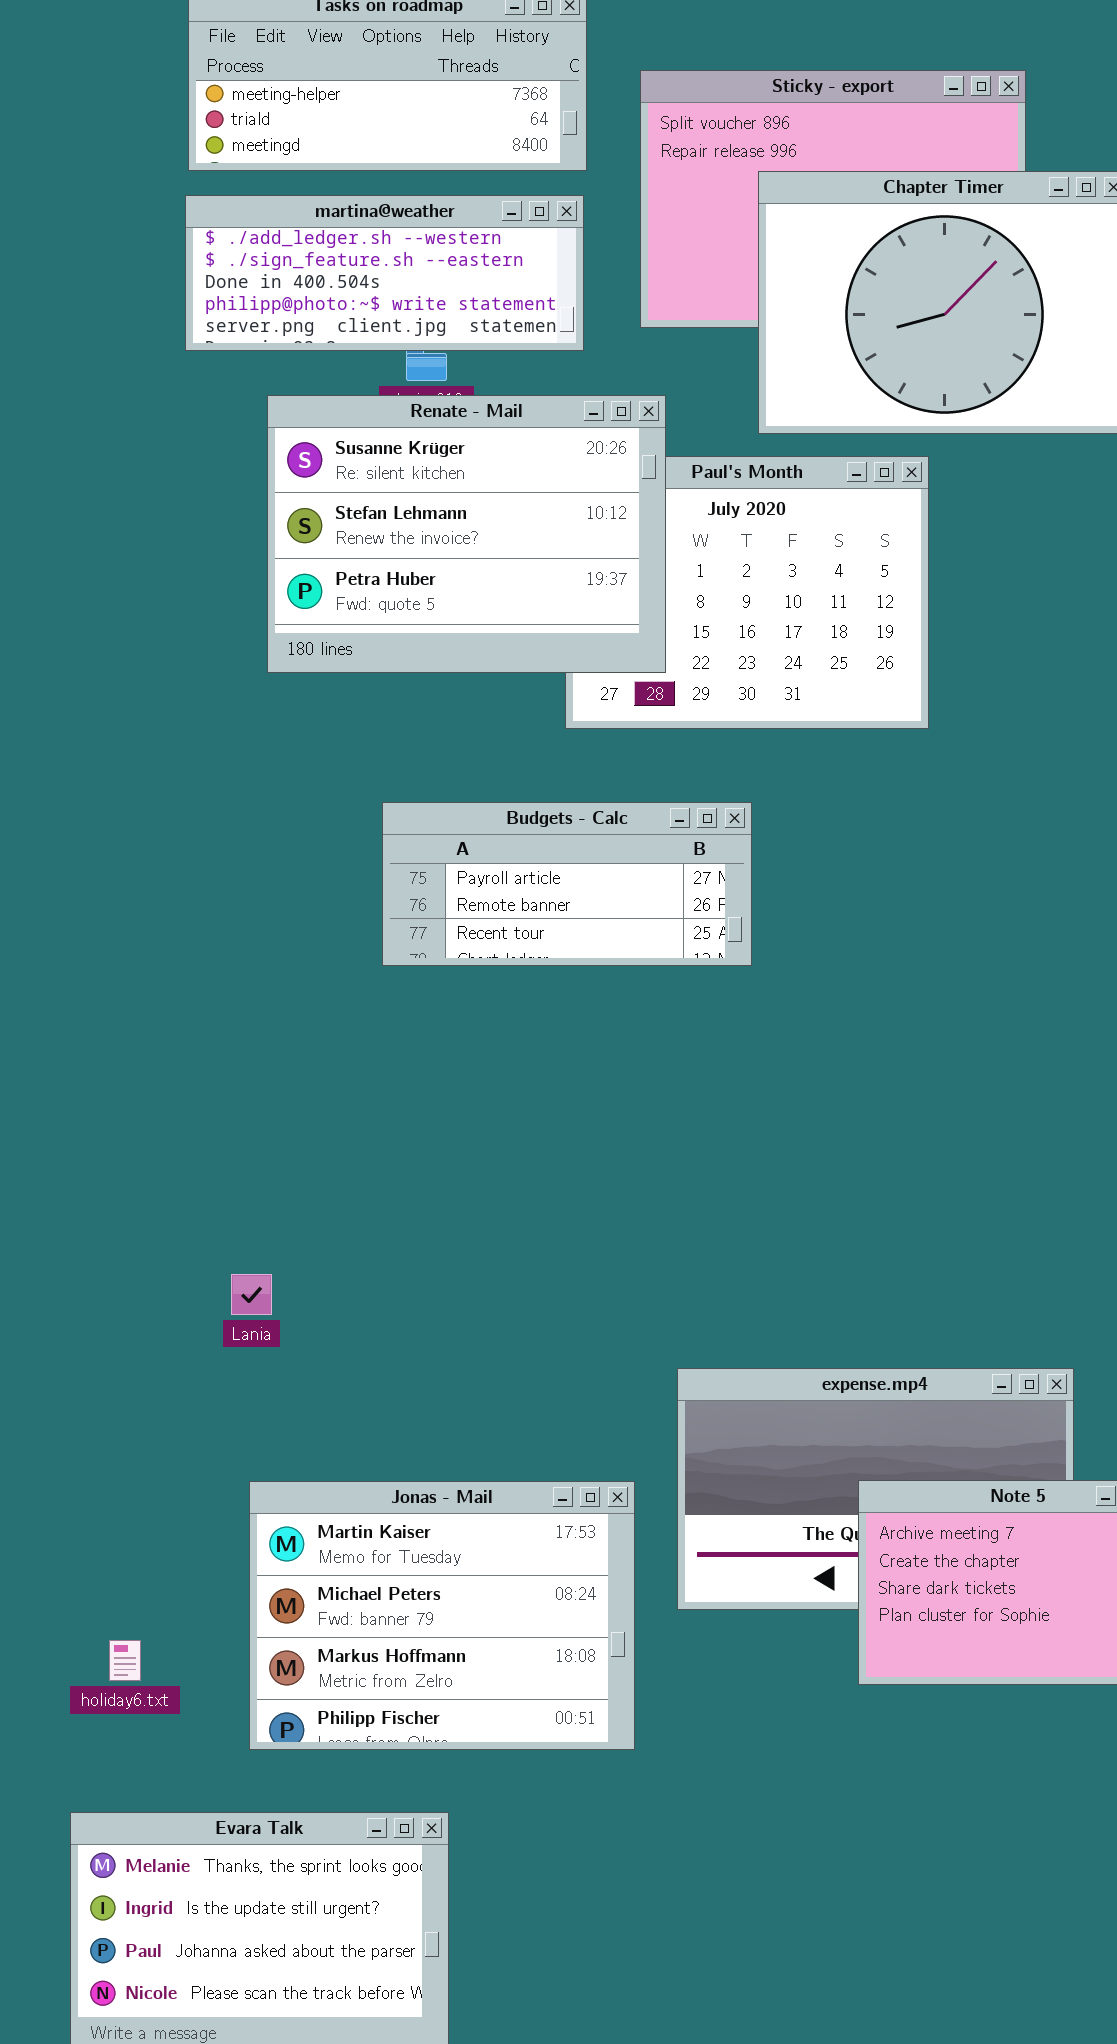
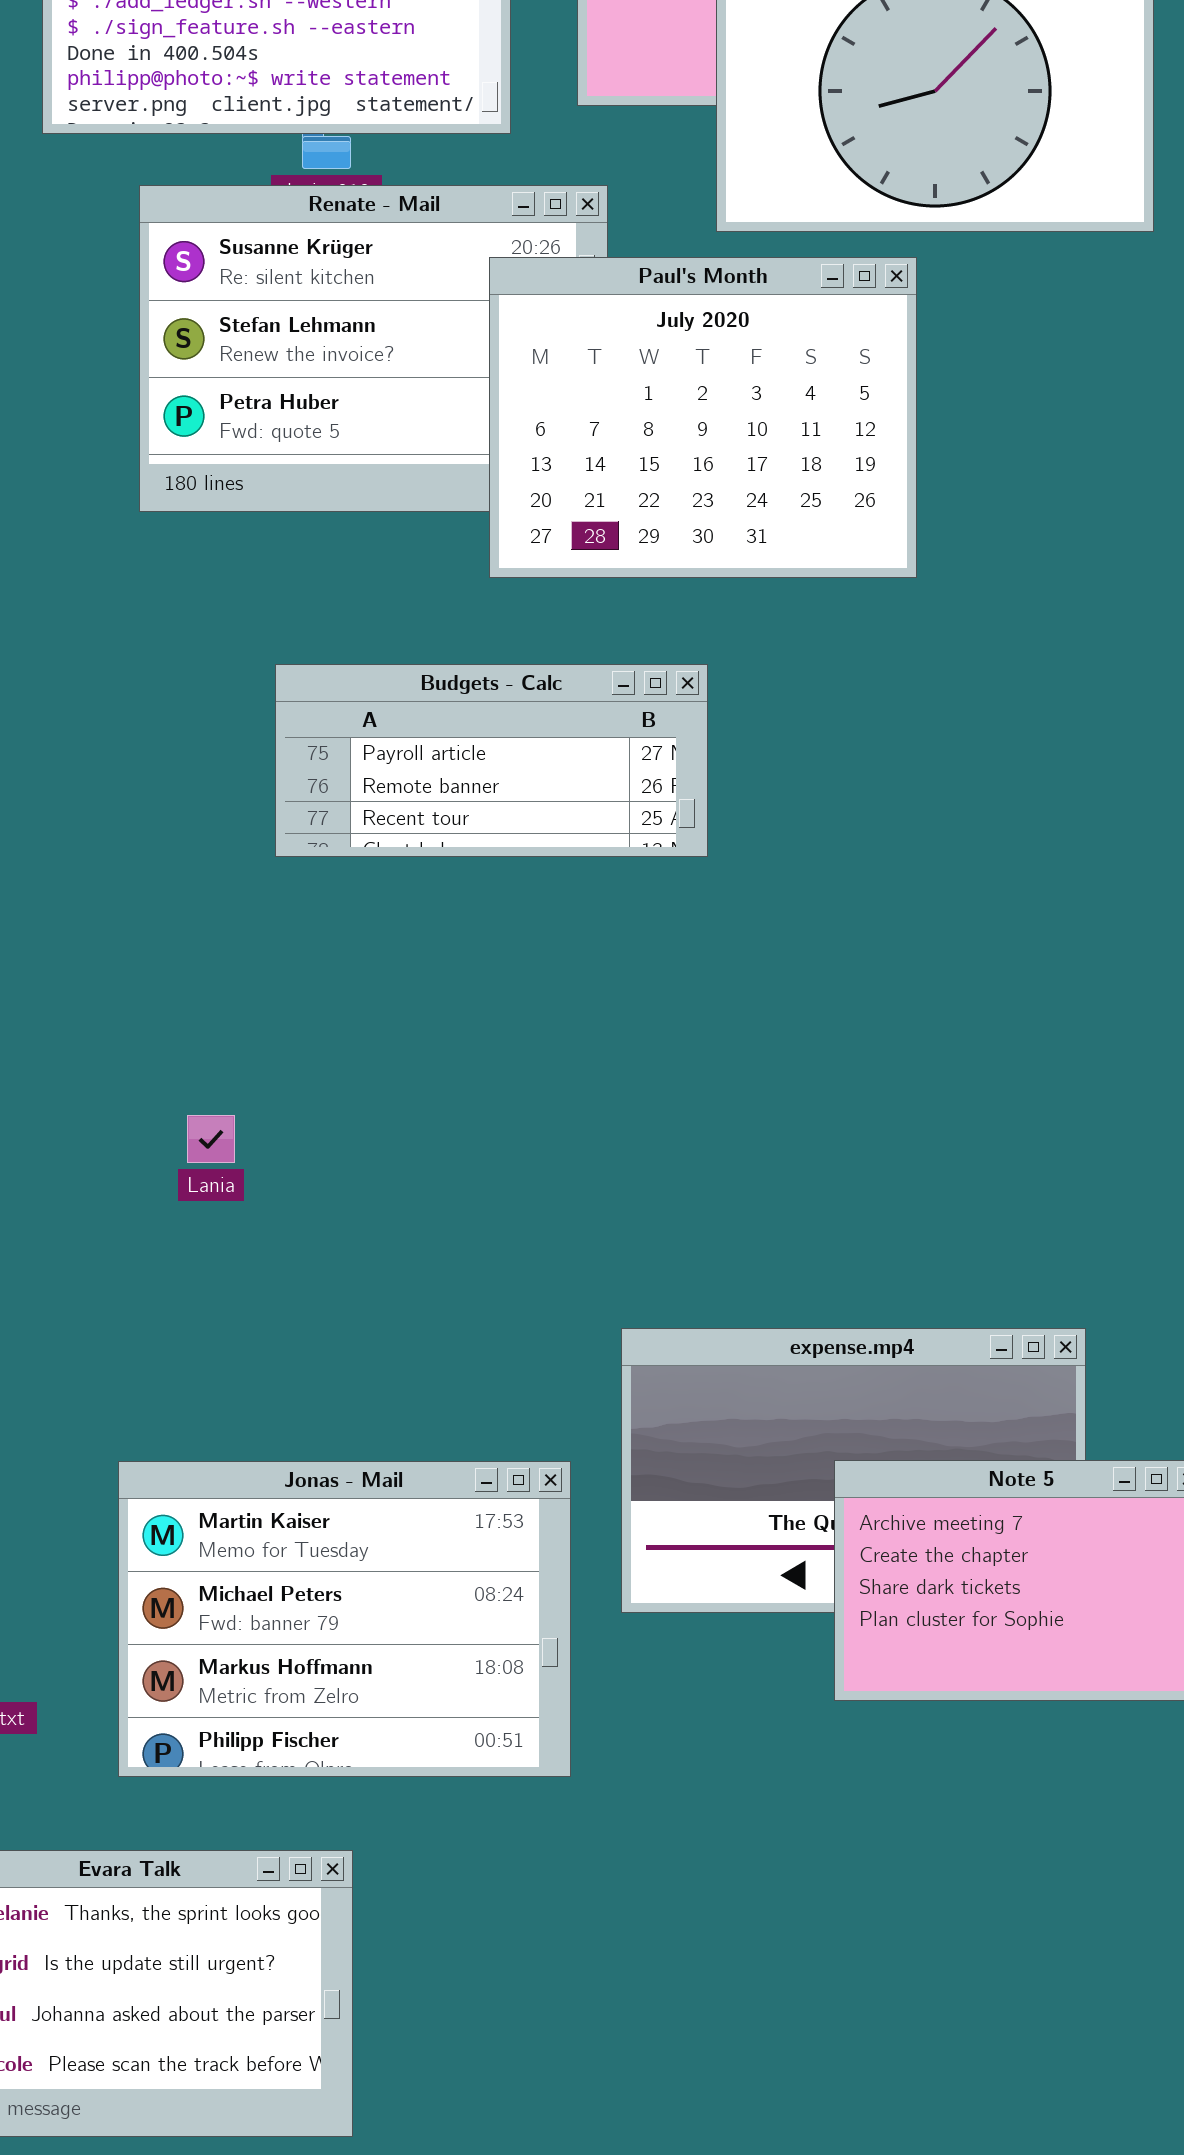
Paul's Month: [565,456,929,729] -> [489,257,917,578], raised
Lania: [231,1274,272,1315] -> [187,1115,235,1163], moved

